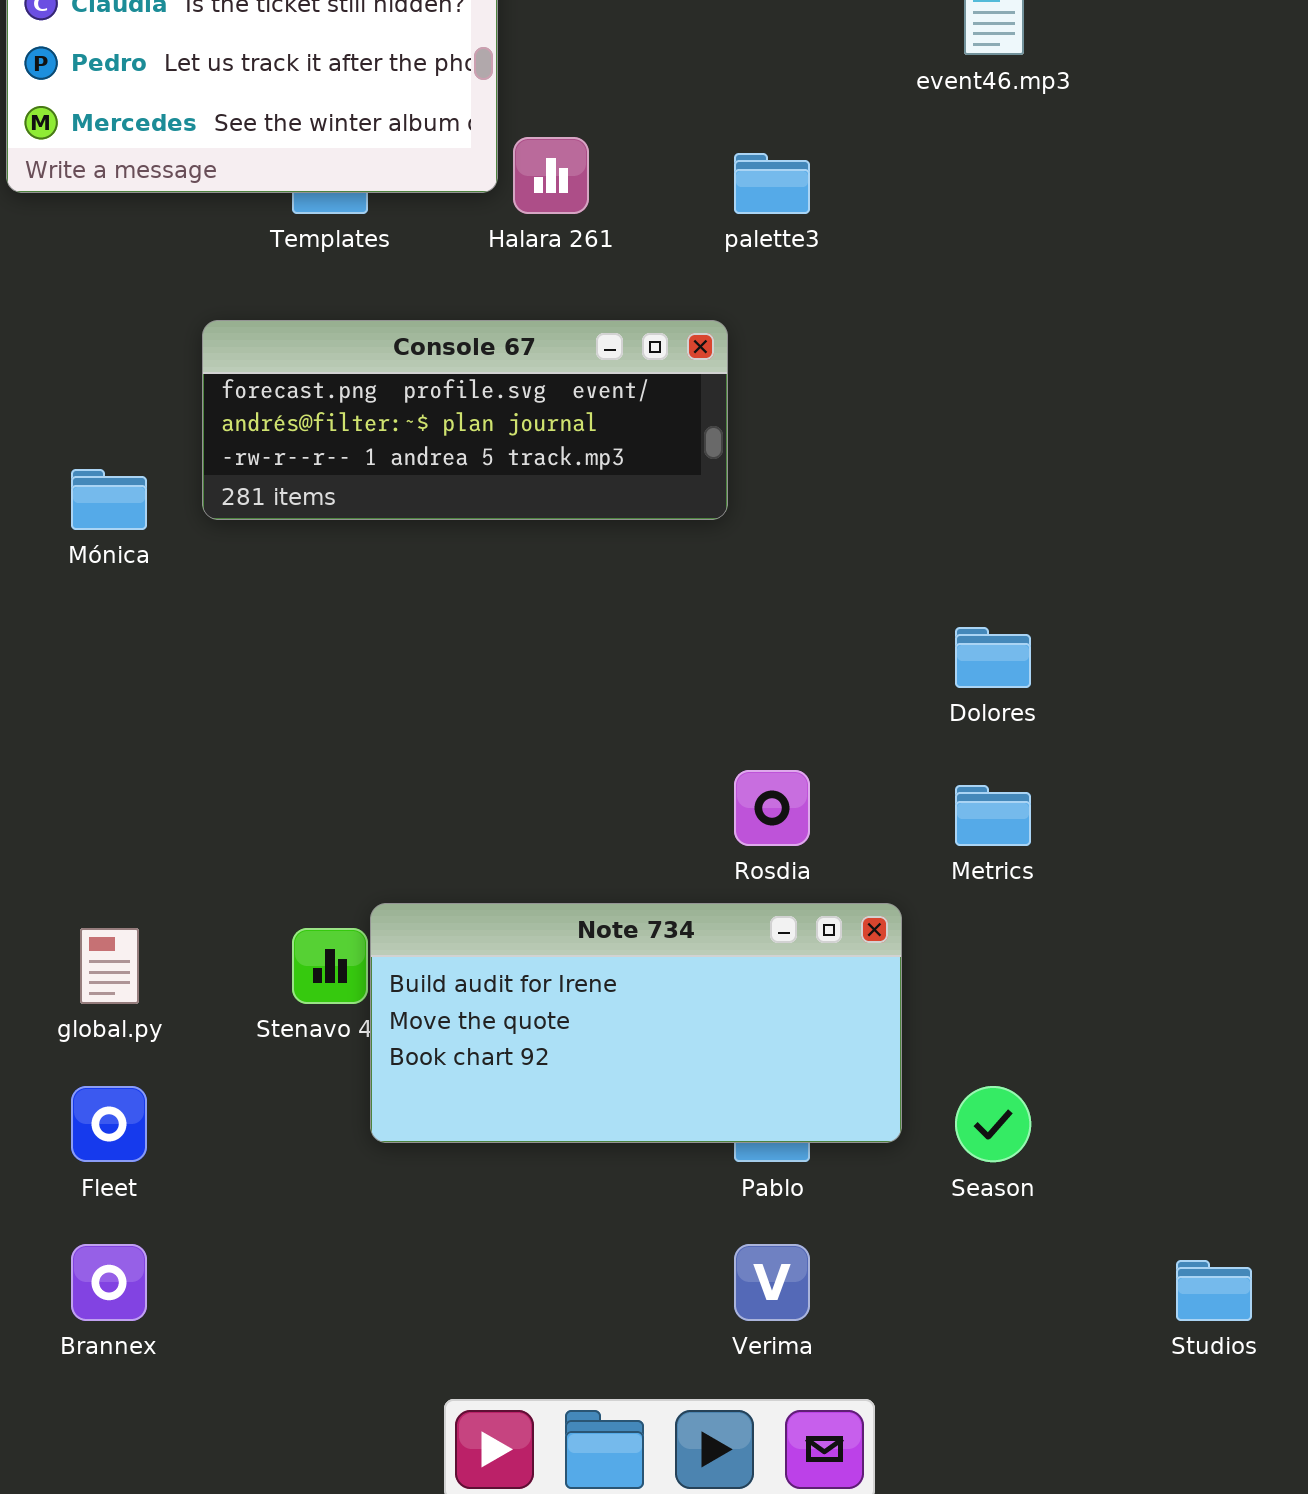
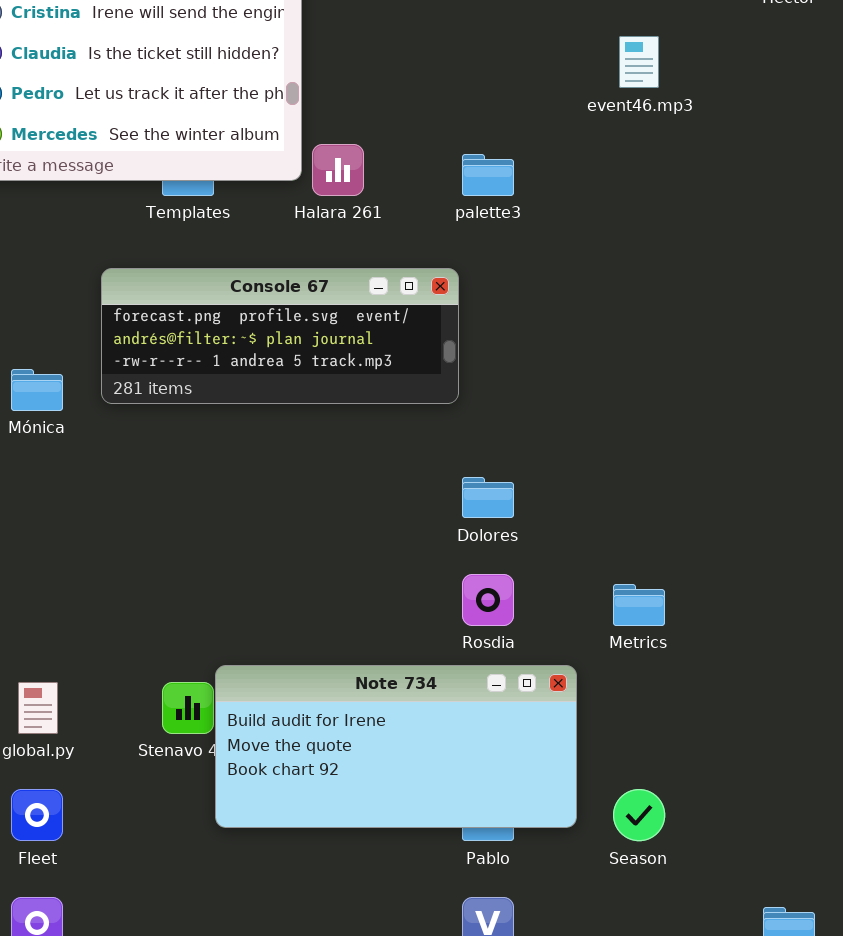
Dolores: [955,627,1031,688] -> [462,477,514,518], moved

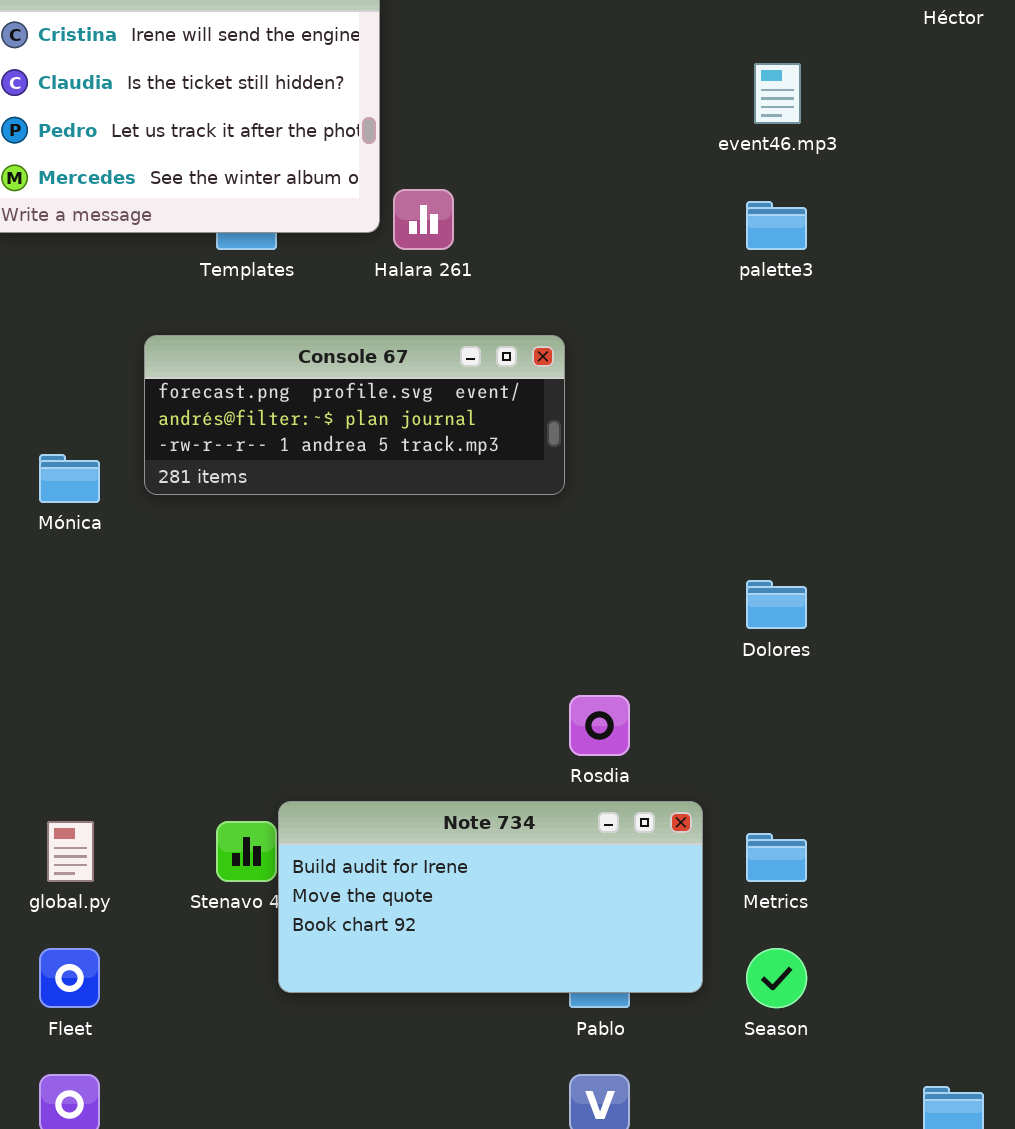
palette3: [462,154,514,196] -> [746,201,807,250], moved
Dolores: [462,477,514,518] -> [746,580,807,629], moved
Metrics: [613,584,665,626] -> [746,833,807,882], moved

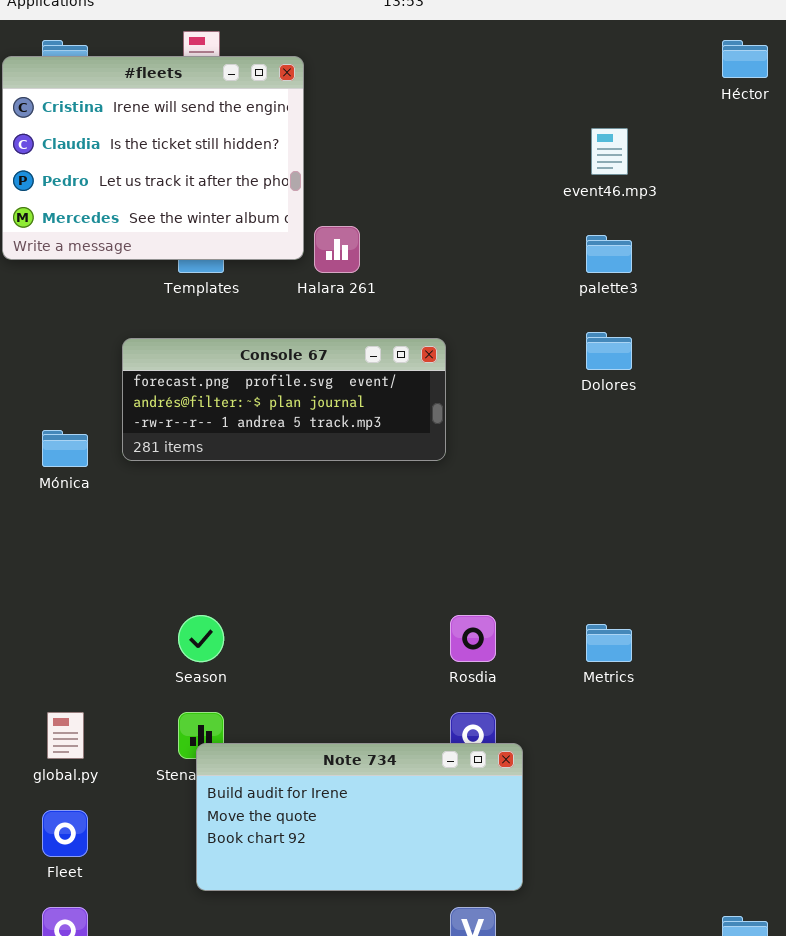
Dolores: [746,580,807,629] -> [586,332,632,370], moved
Note 734: [278,801,703,993] -> [196,743,523,891], moved
Metrics: [746,833,807,882] -> [586,624,632,662], moved
Season: [746,948,807,1008] -> [178,615,224,662], moved

